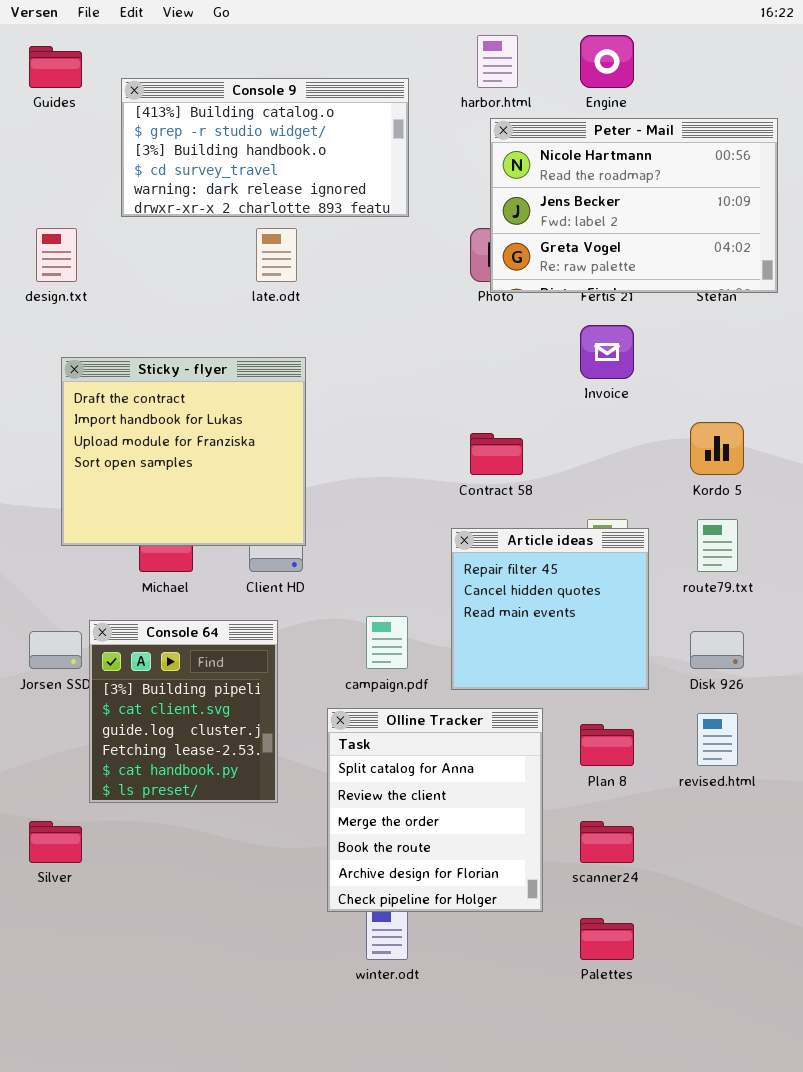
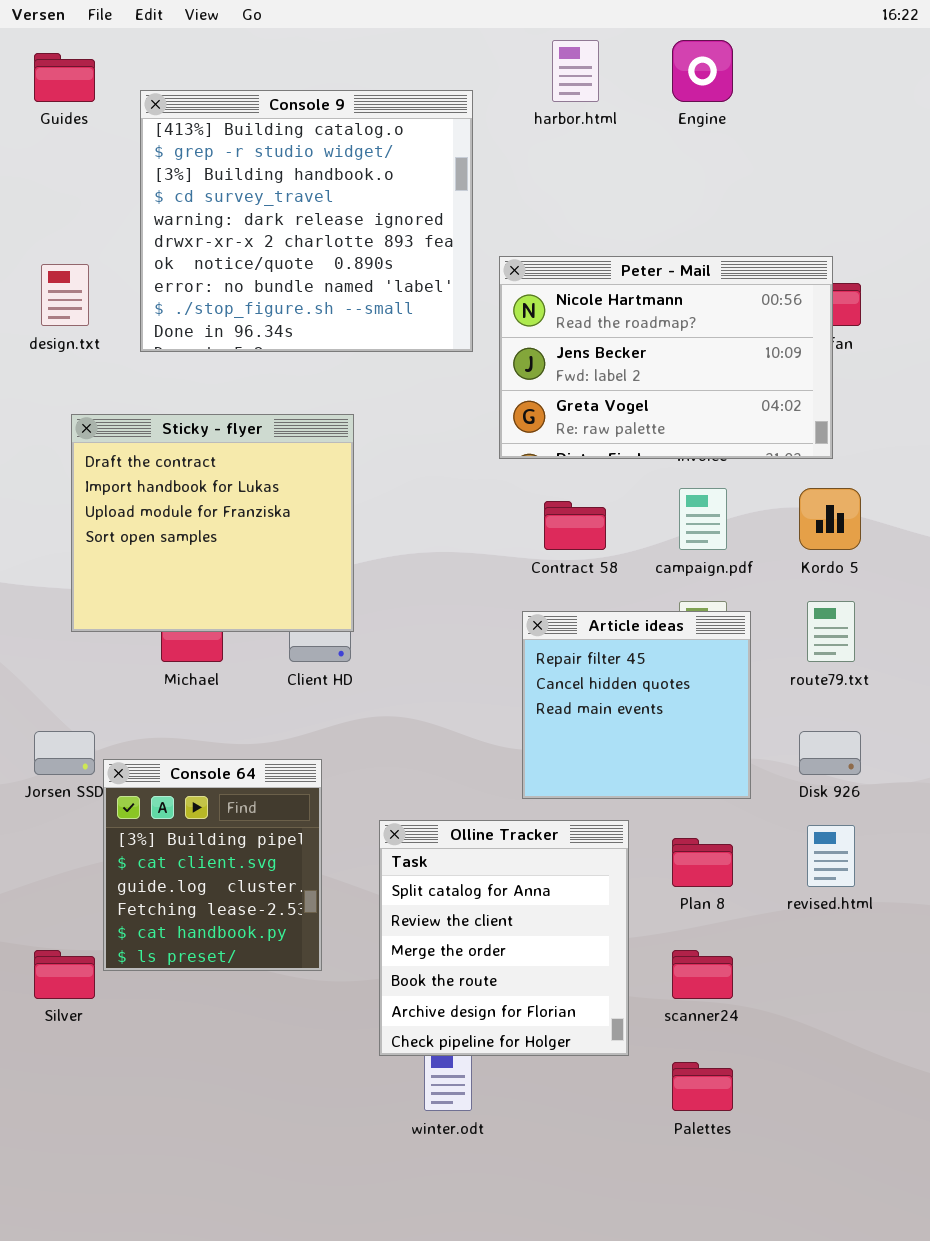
Console 9: [121,78,409,217] -> [140,90,473,352], resized
Peter - Mail: [490,118,778,293] -> [499,256,833,459], moved
campaign.pdf: [366,616,408,669] -> [679,488,727,550], moved
Console 64: [89,620,278,803] -> [103,759,322,971], moved

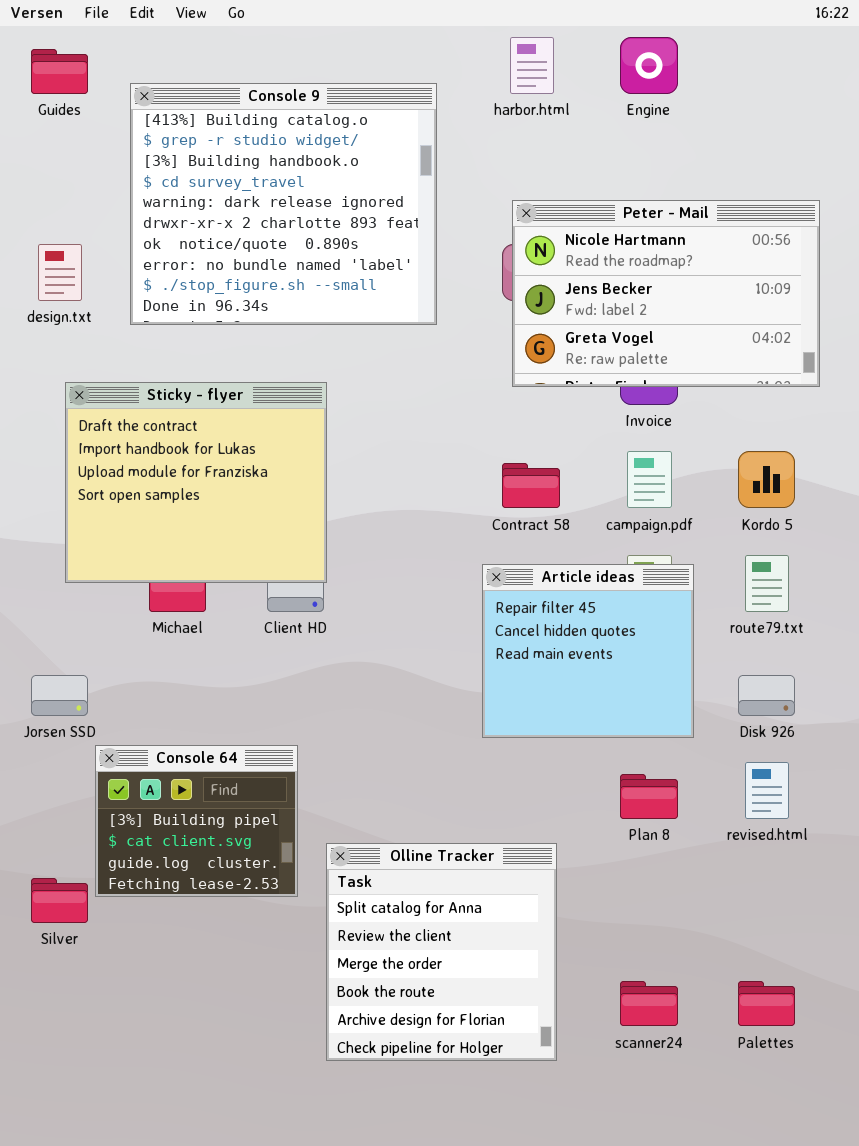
Peter - Mail: [499,256,833,459] -> [512,200,820,387], moved
Console 64: [103,759,322,971] -> [95,745,298,897], resized
Olline Tracker: [379,820,629,1056] -> [326,843,557,1061], moved
scanner24: [672,950,733,999] -> [620,981,678,1026], moved
Palettes: [672,1062,733,1111] -> [738,981,795,1026], moved

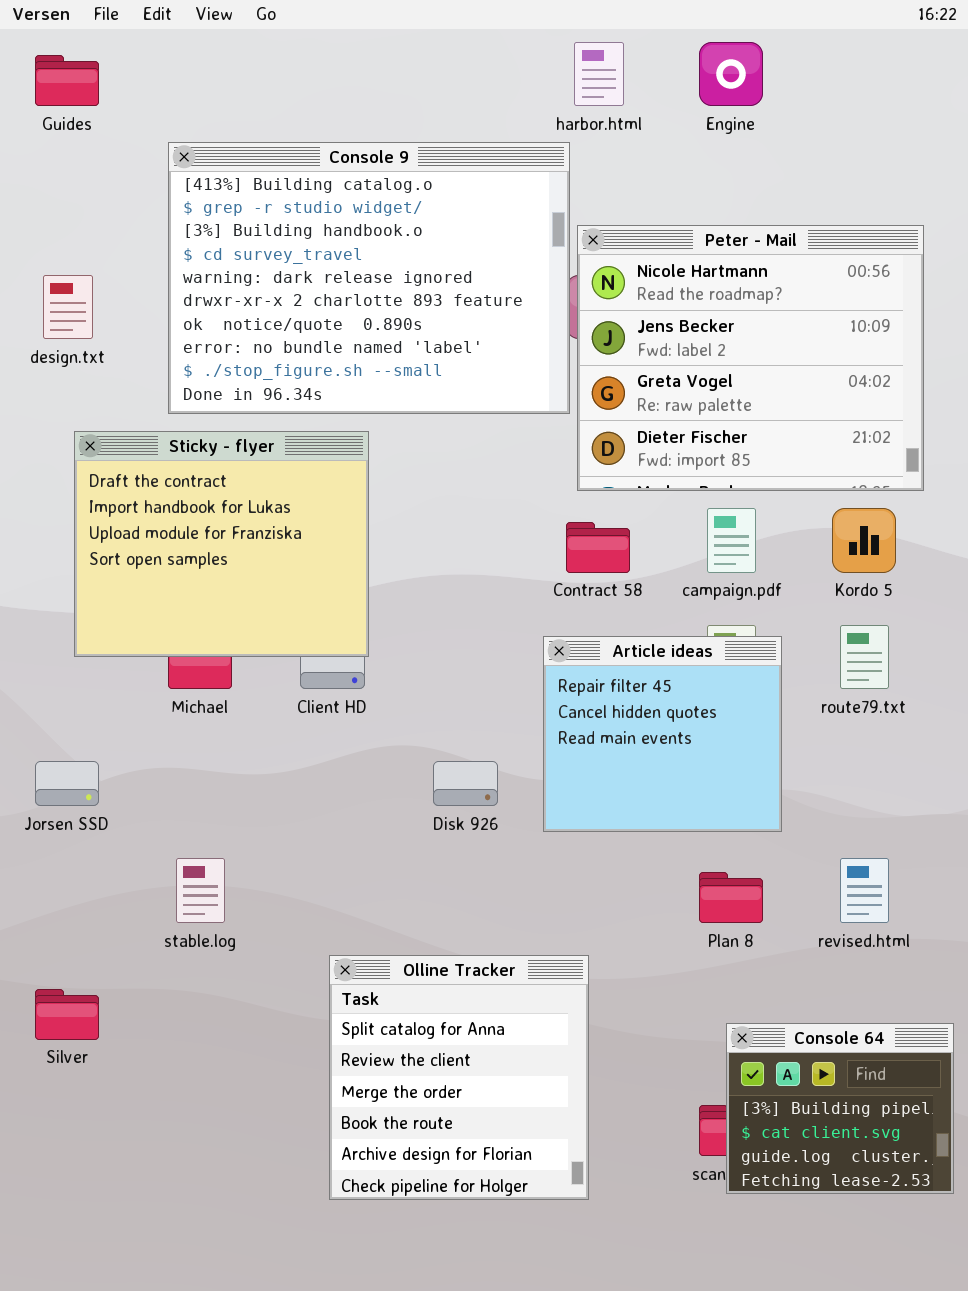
Console 9: [130,83,437,325] -> [168,142,570,414], moved, resized
Peter - Mail: [512,200,820,387] -> [577,225,924,491], resized
Disk 926: [738,675,795,716] -> [433,761,498,806], moved
Console 64: [95,745,298,897] -> [726,1023,954,1194], moved
Olline Tracker: [326,843,557,1061] -> [329,955,589,1200], moved

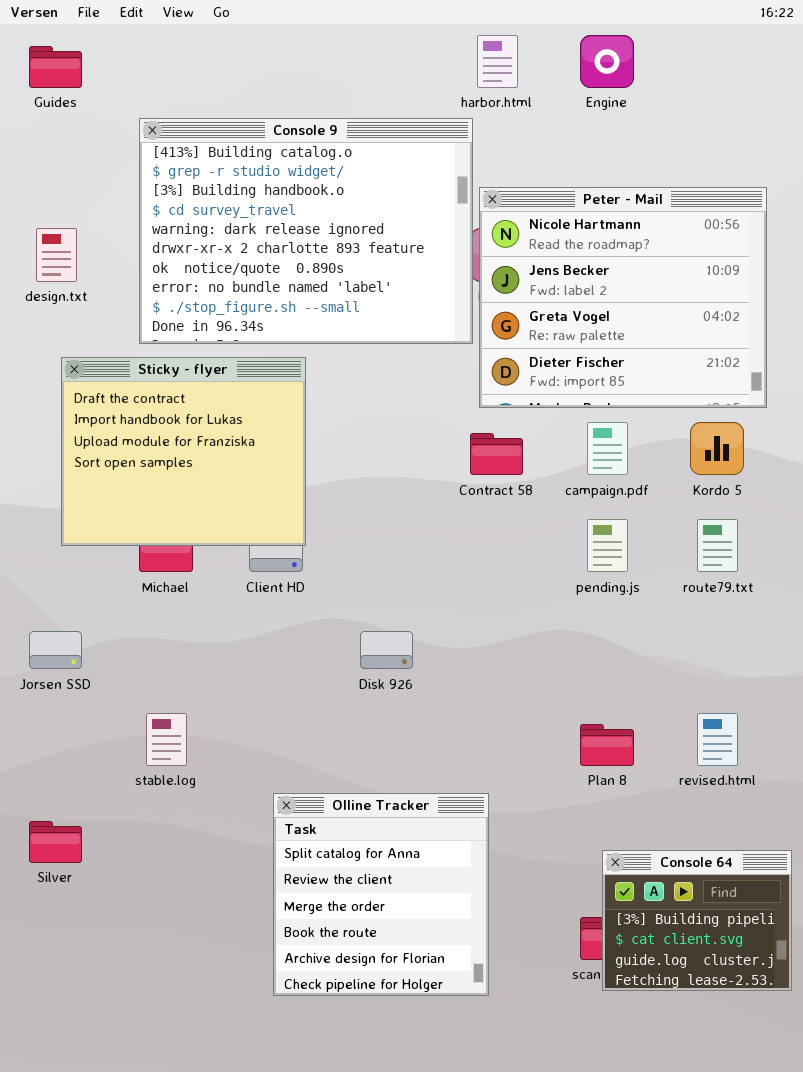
Article ideas: [543,636,782,832] -> none, closed

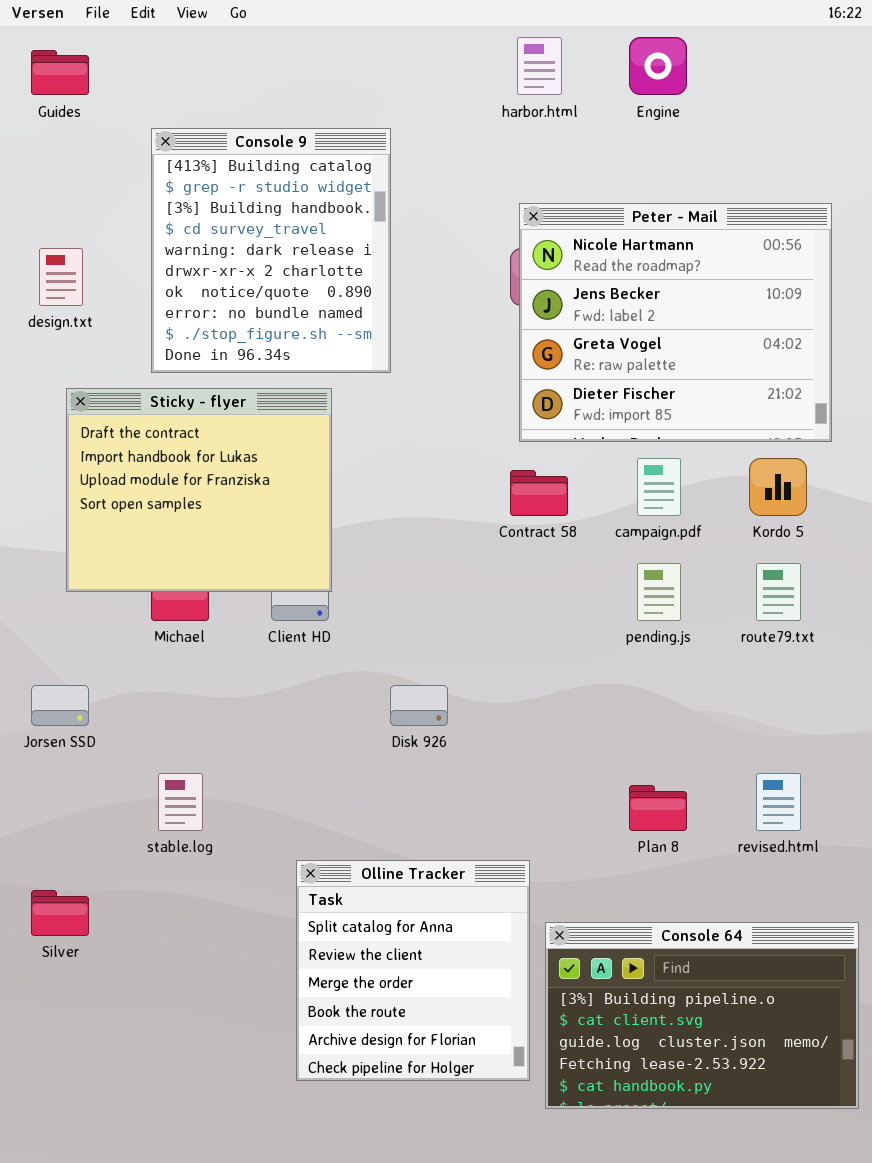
Console 9: [139,118,473,344] -> [151,128,391,373], resized
Console 64: [602,850,792,991] -> [545,922,859,1109], resized

